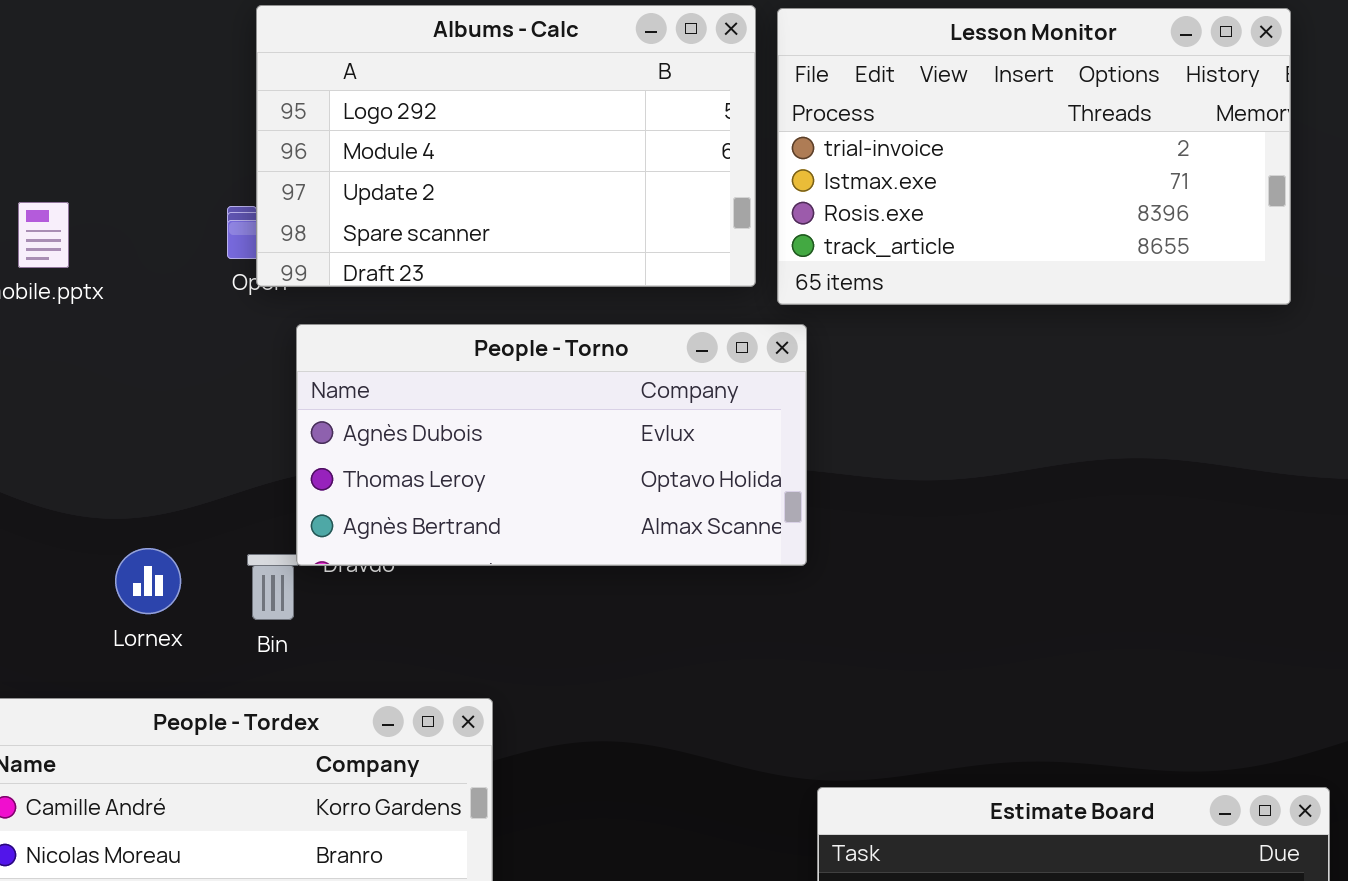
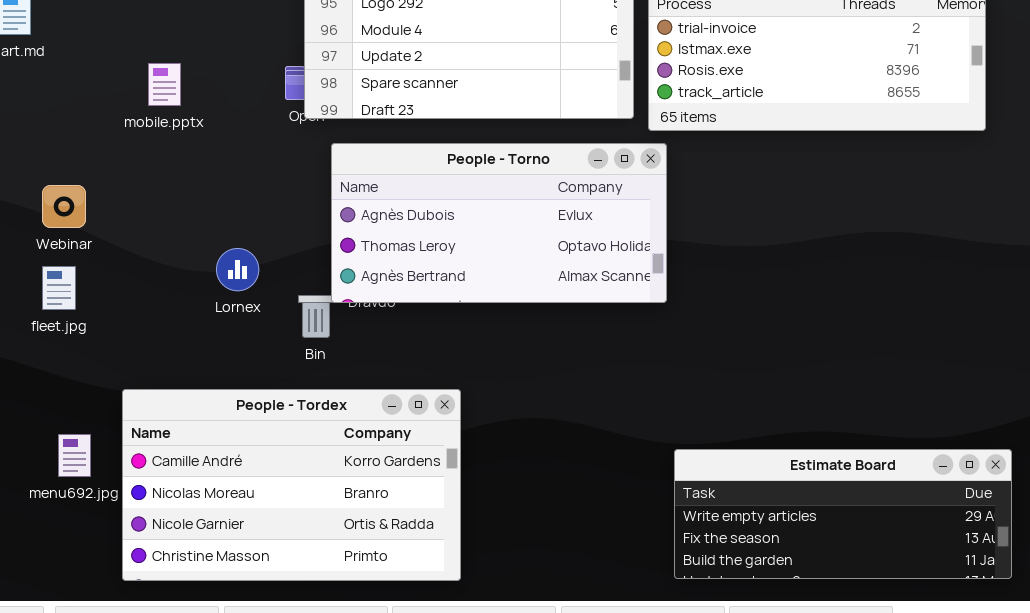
Lornex: [115,548,181,614] -> [216,248,259,291], moved

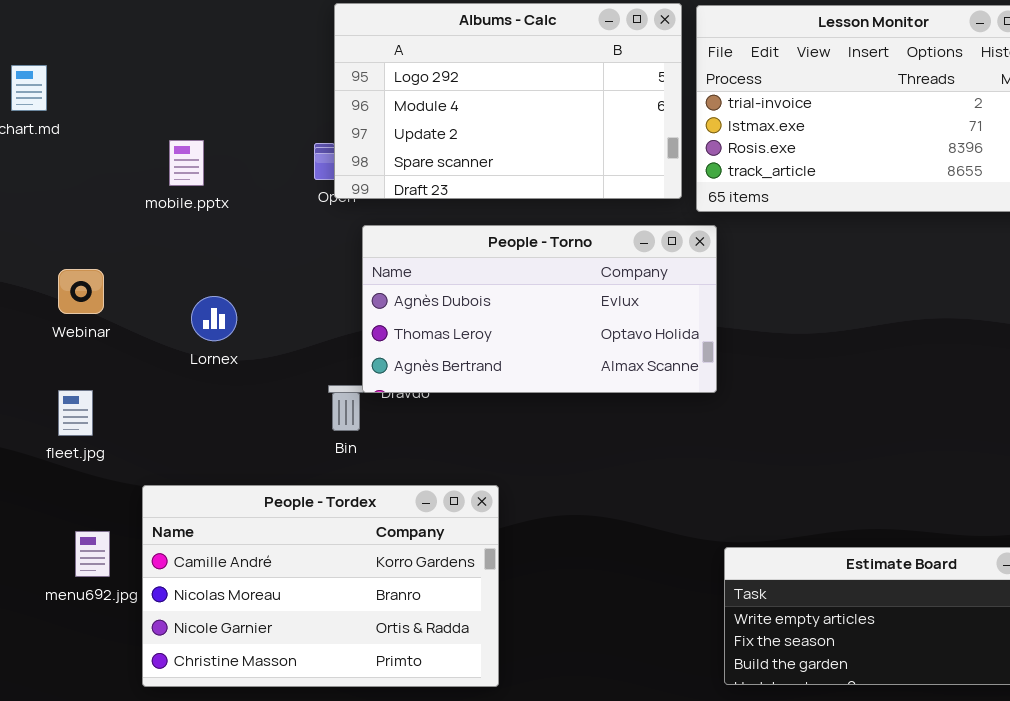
Lornex: [216,248,259,291] -> [191,296,237,341], moved
fleet.jpg: [42,266,76,310] -> [58,390,93,436], moved

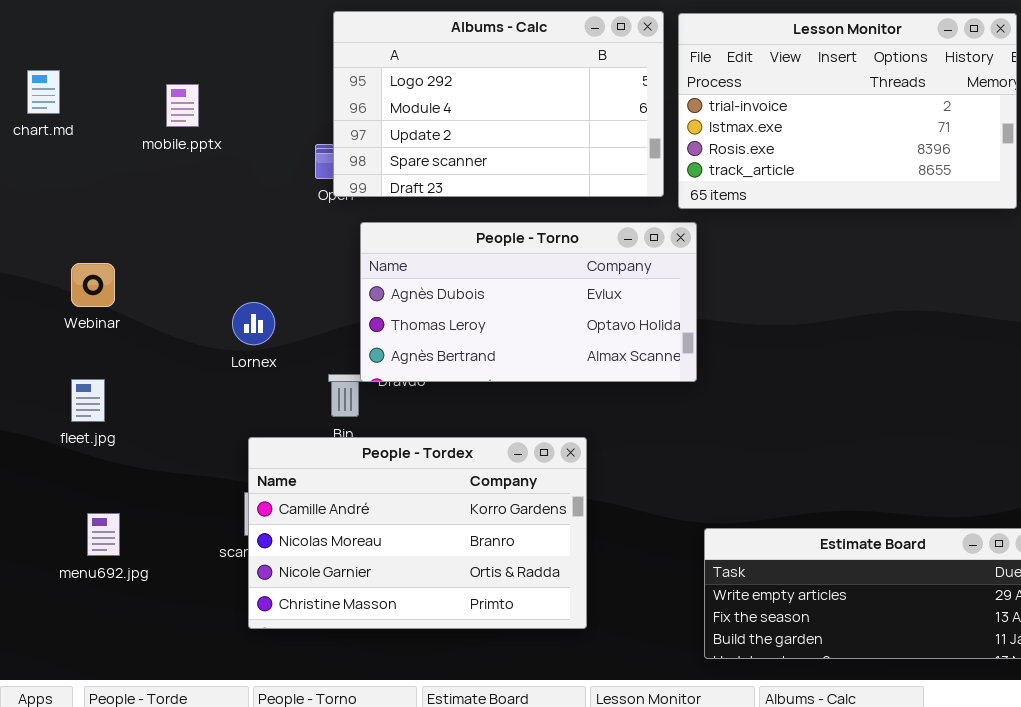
mobile.pptx: [169,140,204,186] -> [166,84,199,127], moved
Lornex: [191,296,237,341] -> [232,302,275,345], moved
People - Tordex: [142,485,499,687] -> [248,437,587,629], moved

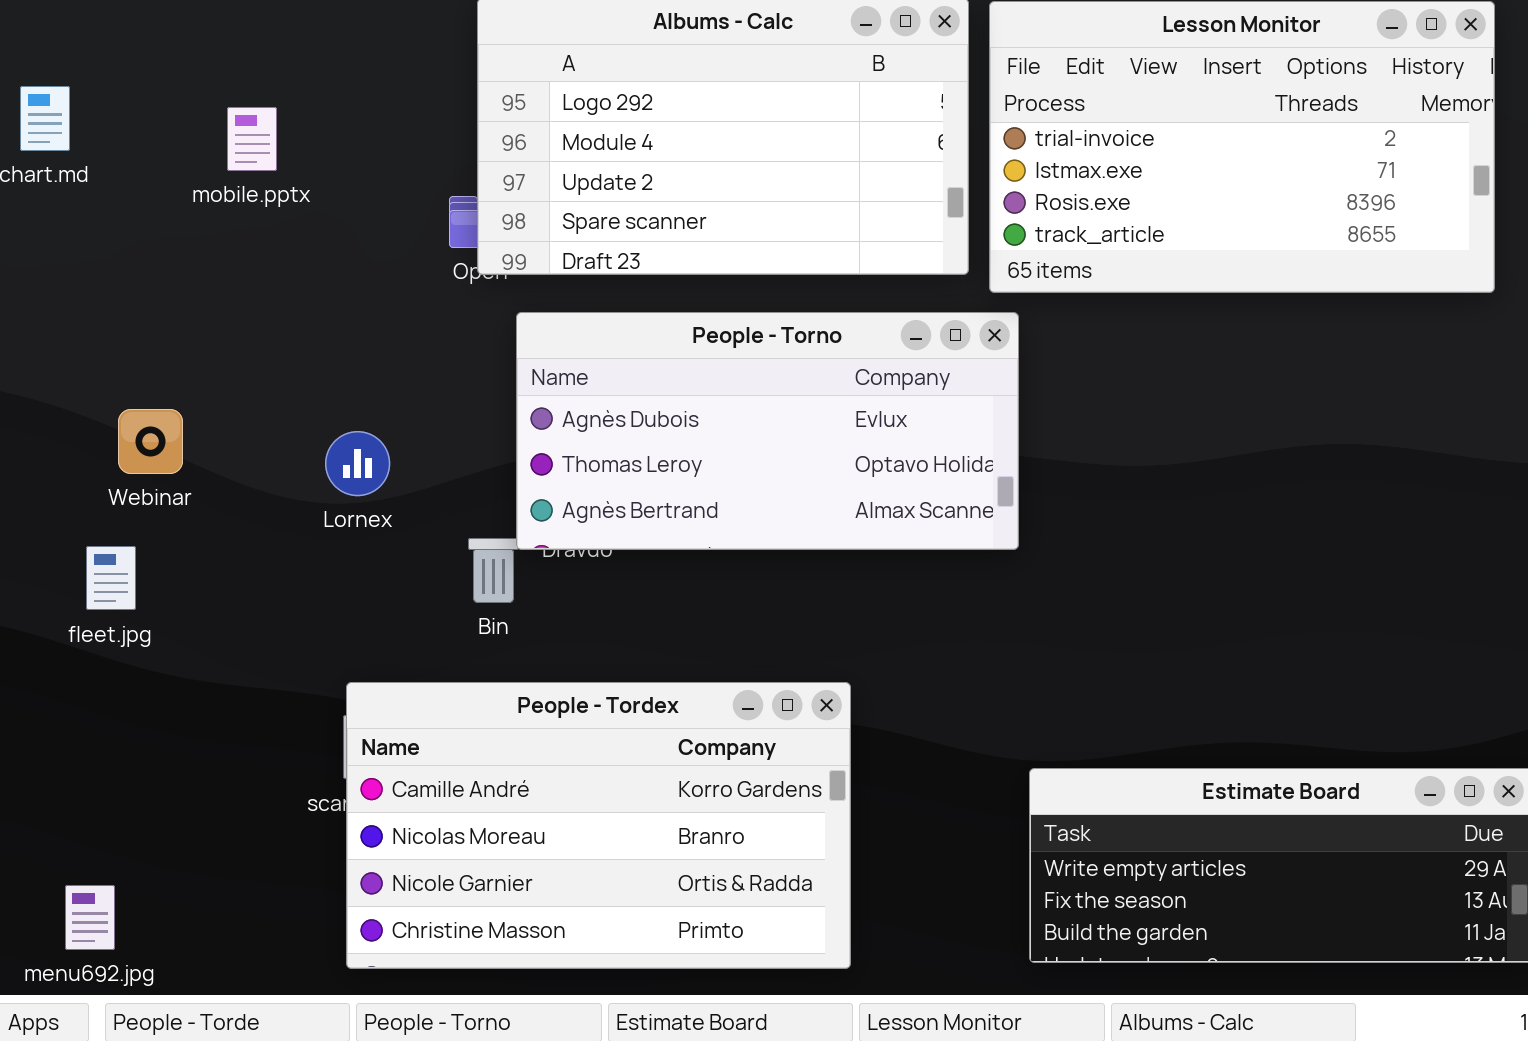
Webinar: [71,263,115,307] -> [118,409,183,474], moved
People - Tordex: [248,437,587,629] -> [346,682,851,969], moved
menu692.jpg: [87,513,120,556] -> [65,885,115,950], moved

